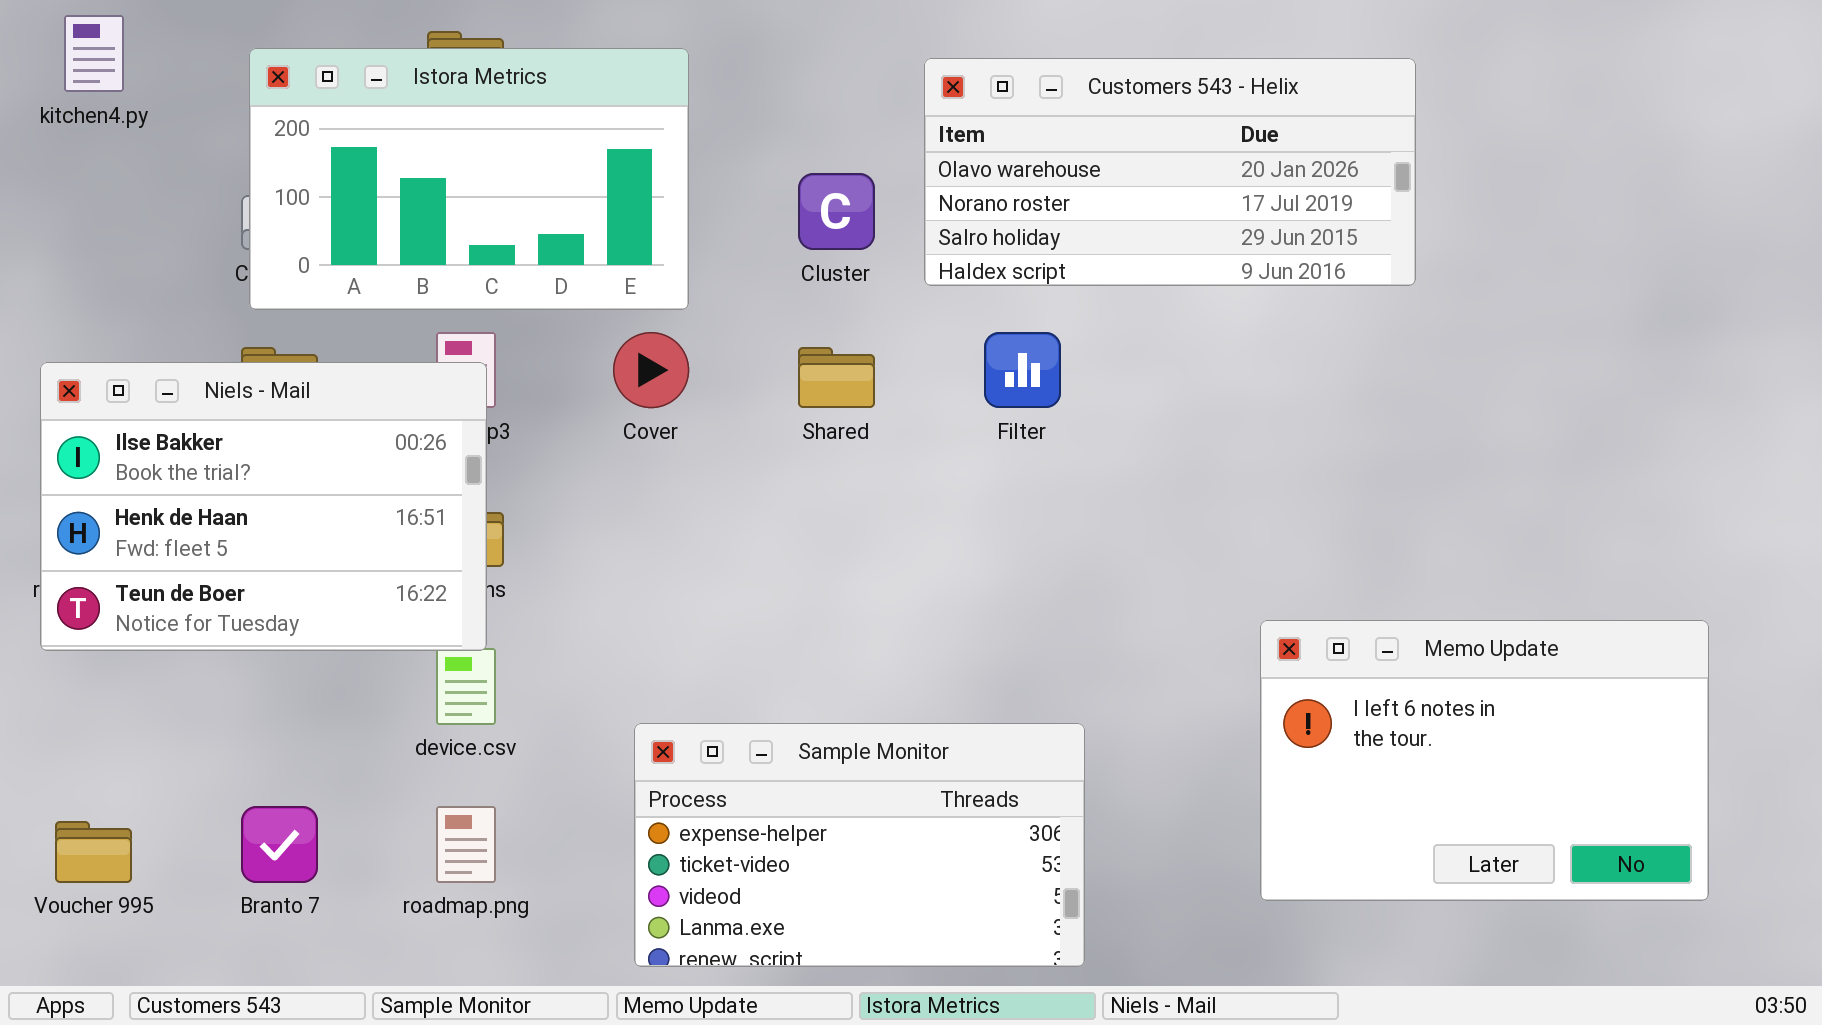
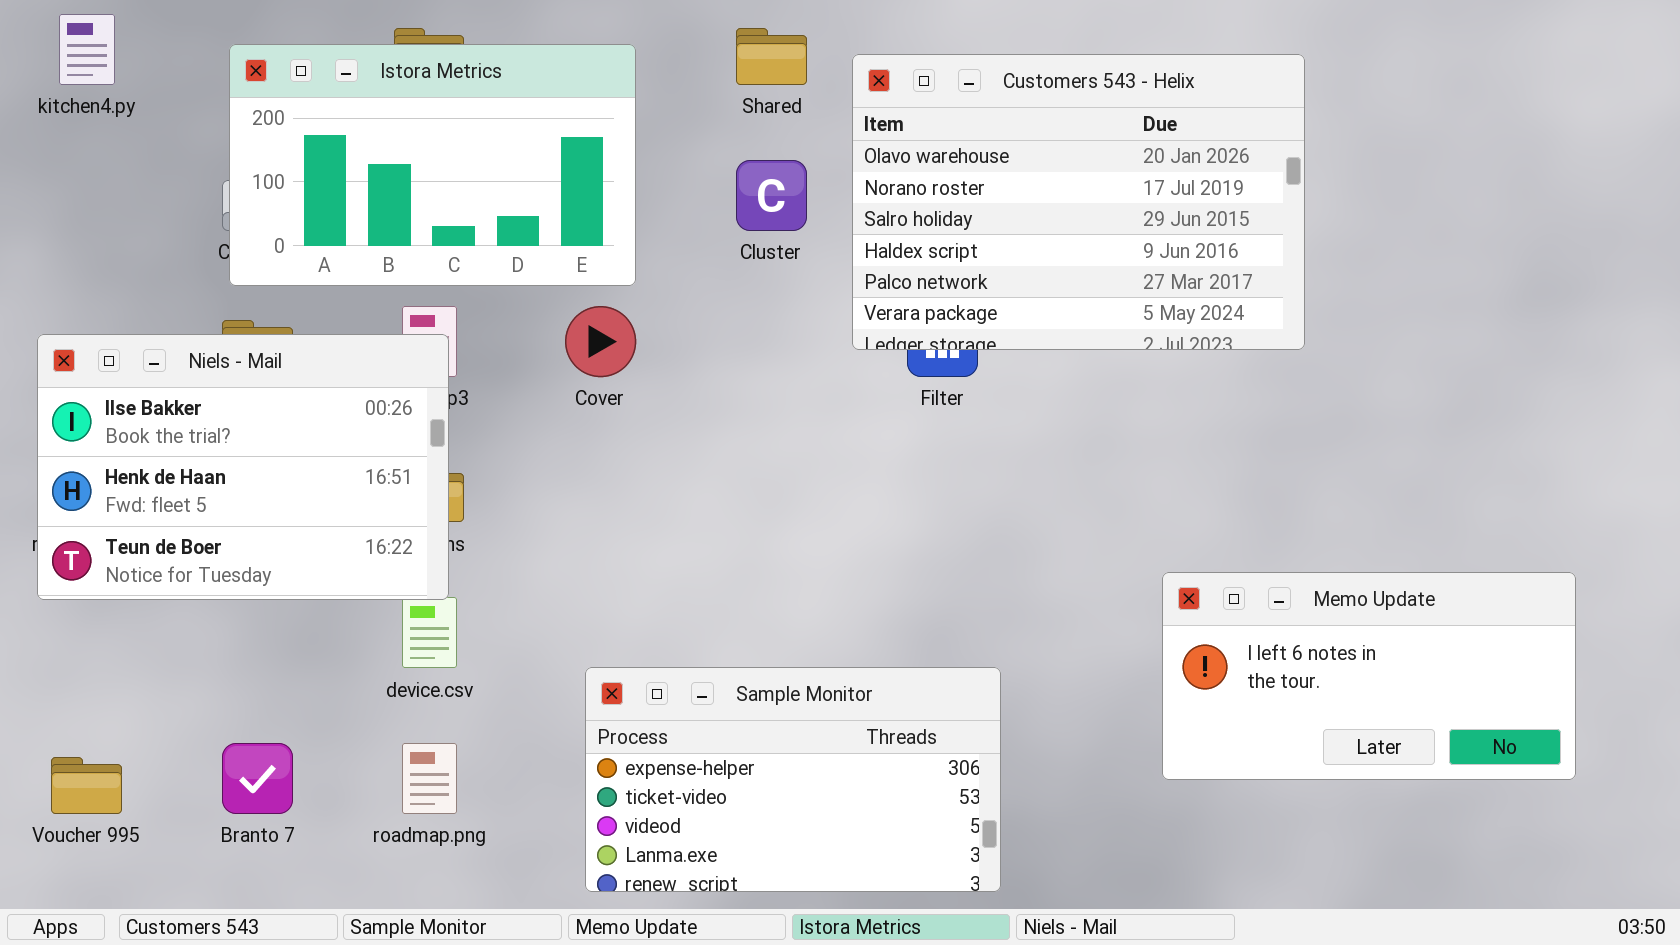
Customers 543 - Helix: [924,58,1416,286] -> [852,54,1305,350], resized
Shared: [798,347,875,408] -> [736,28,807,85], moved
Memo Update: [1260,620,1709,901] -> [1162,572,1576,780], resized

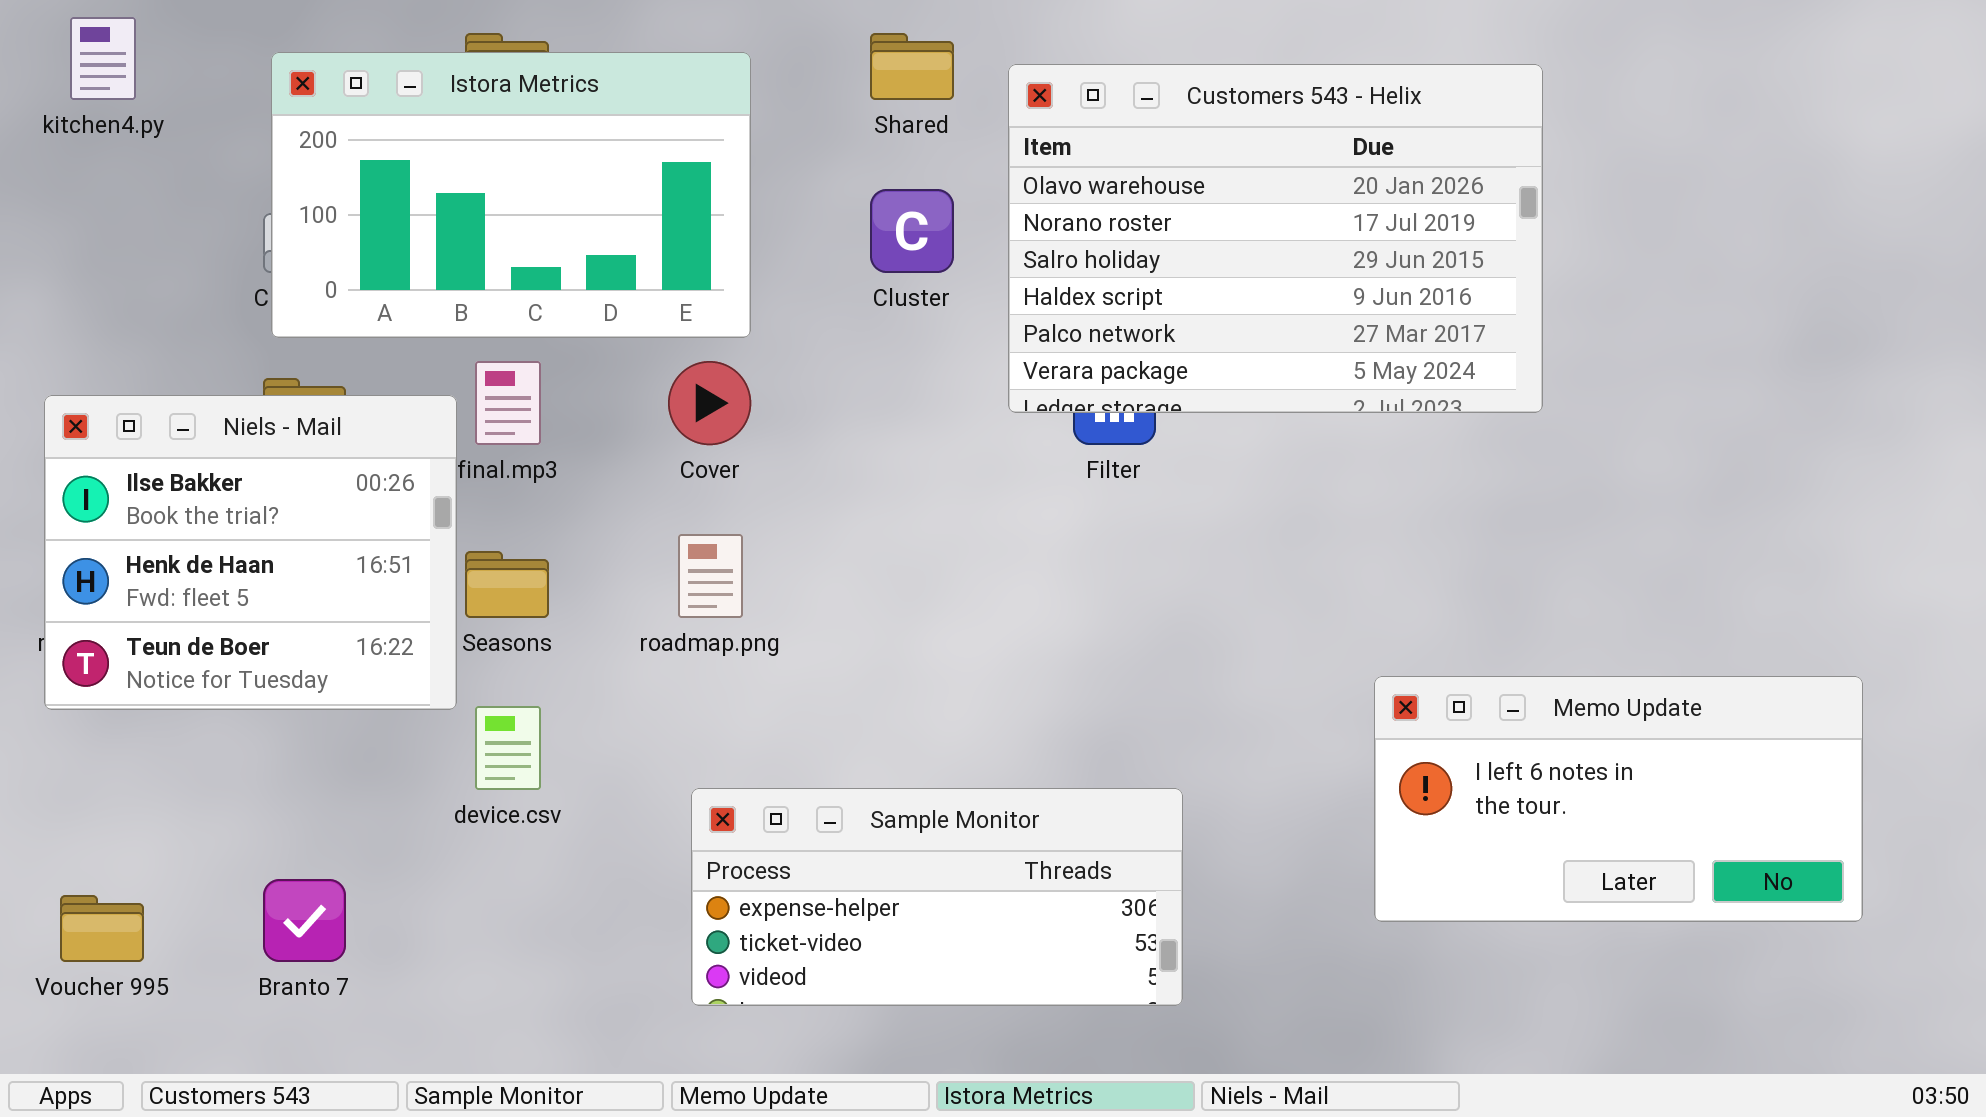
Niels - Mail: [37,334,449,600] -> [44,395,457,710], resized
Sample Monitor: [585,667,1001,892] -> [691,788,1183,1006], resized
roadmap.png: [402,743,457,814] -> [678,534,743,618], moved

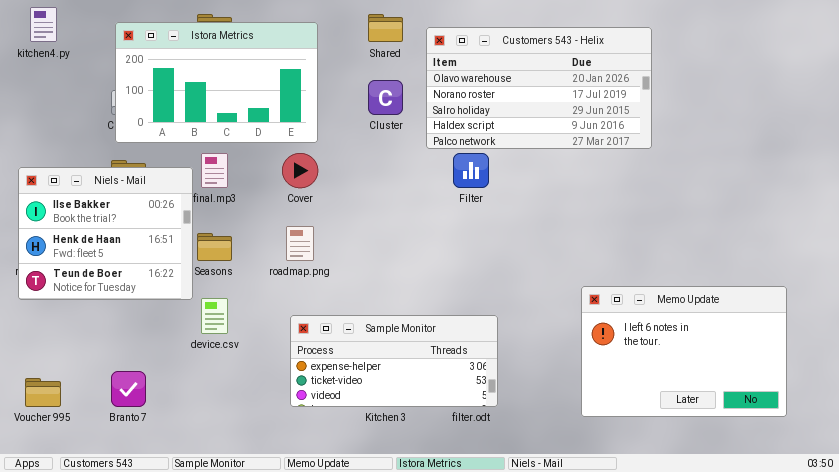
Customers 543 - Helix: [1008,64,1543,413] -> [426,27,652,149], resized
Memo Update: [1374,676,1863,922] -> [581,286,787,417], resized
Sample Monitor: [691,788,1183,1006] -> [290,315,498,407], moved

